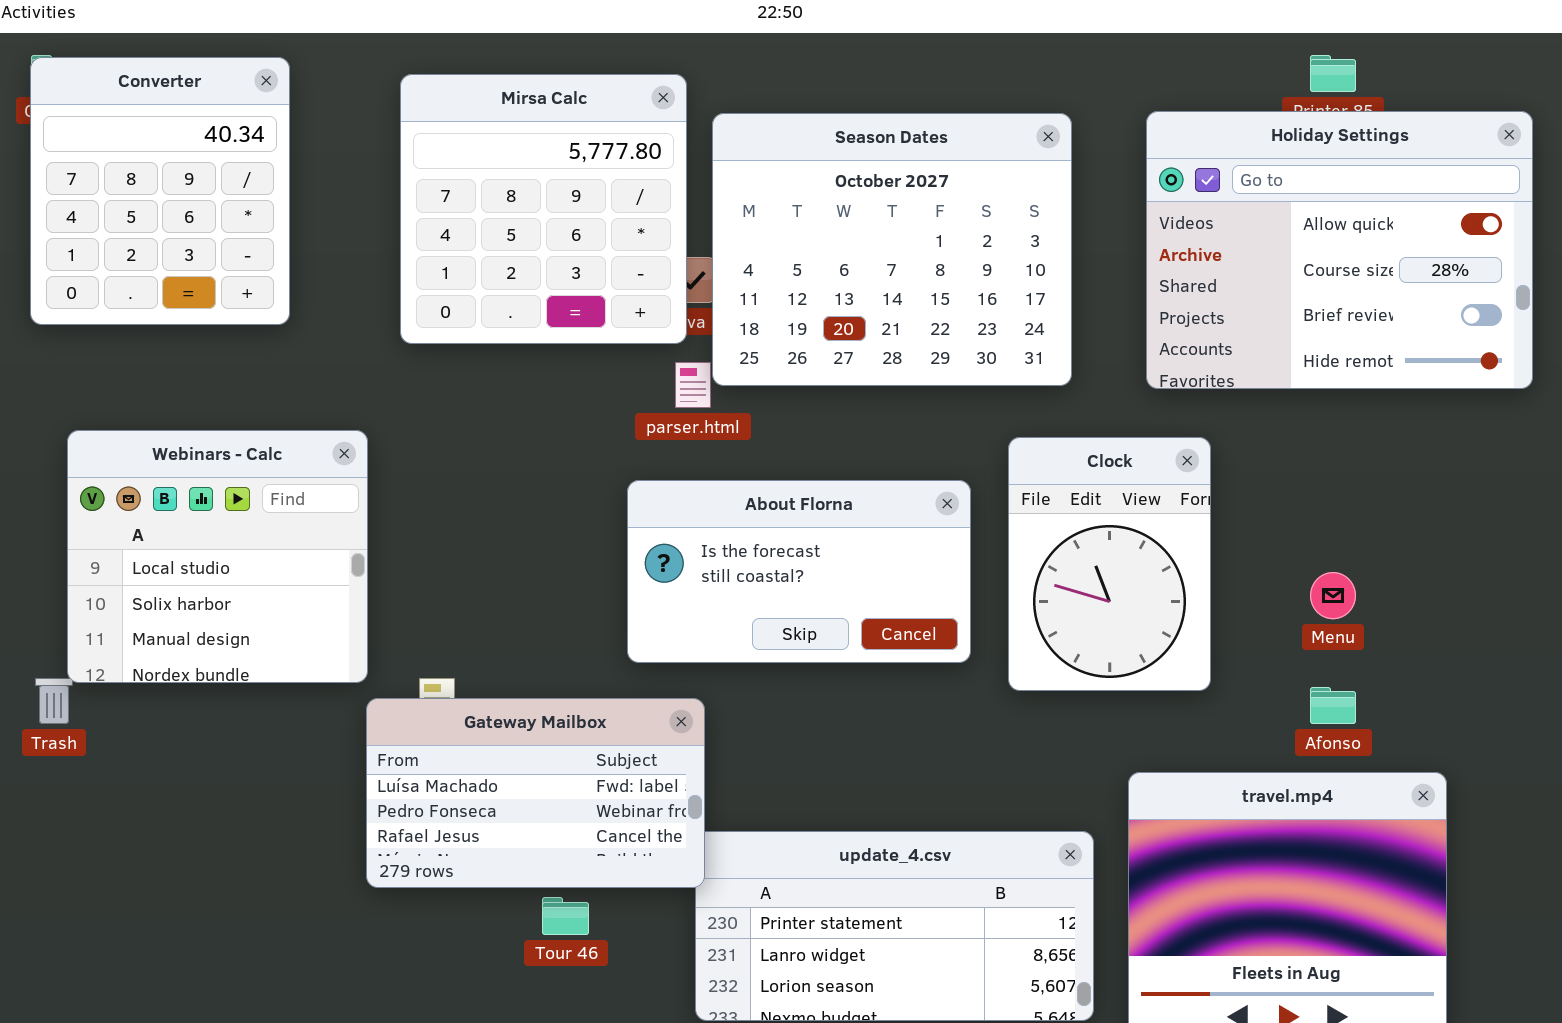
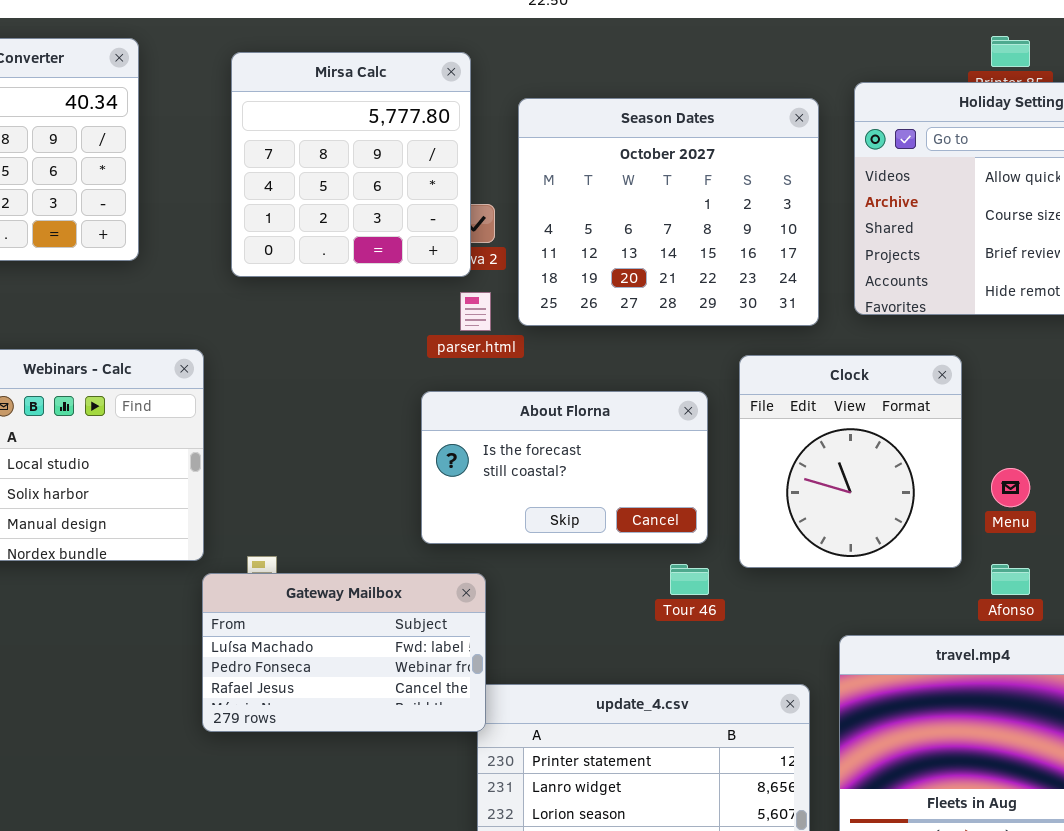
Season Dates: [712,113,1072,386] -> [518,98,819,326], moved
Clock: [1008,437,1211,691] -> [739,355,962,568], resized
Tour 46: [542,897,589,935] -> [670,564,709,595], moved

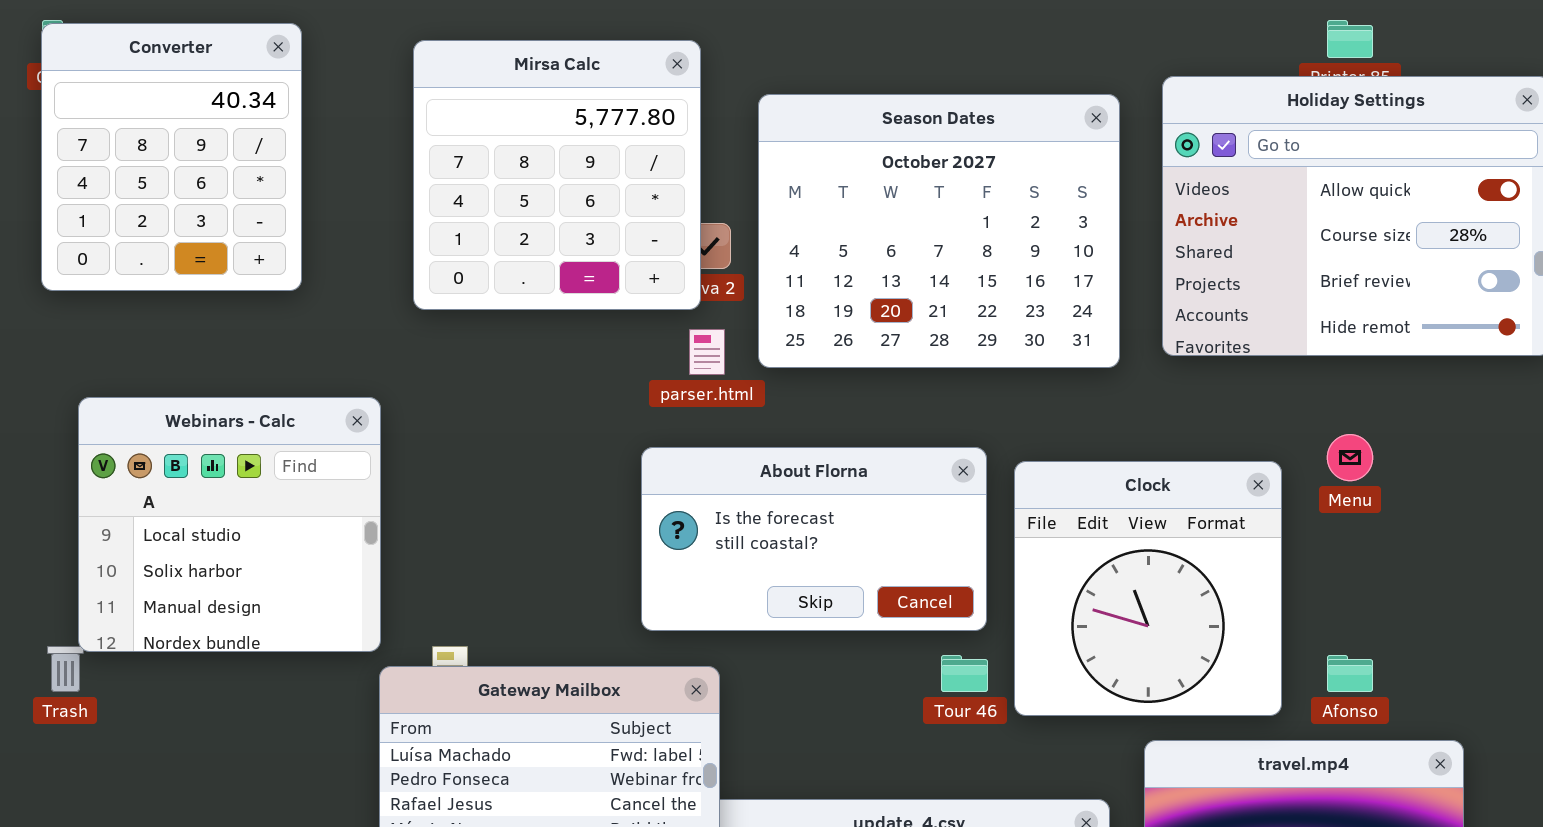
Clock: [739,355,962,568] -> [1014,461,1282,716], moved
Menu: [991,468,1030,507] -> [1327,434,1373,481], moved

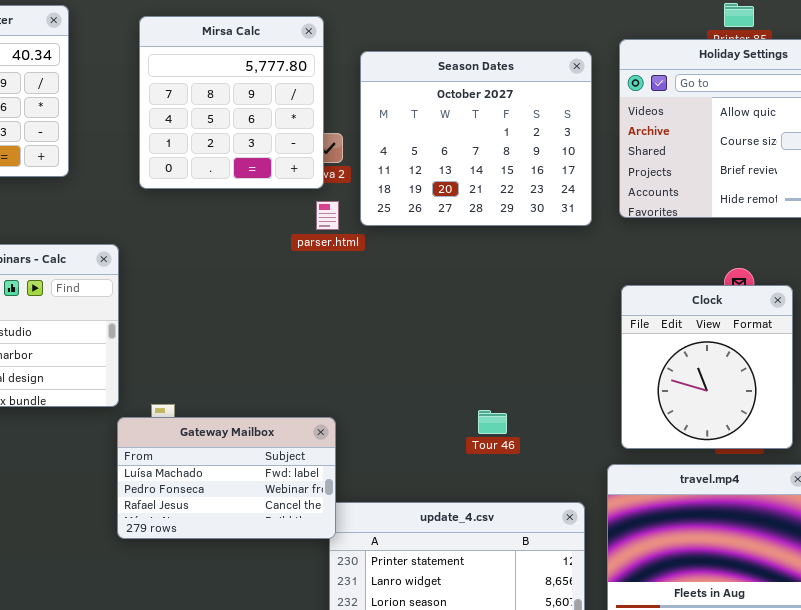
About Florna: [641,447,987,631] -> none, closed
Clock: [1014,461,1282,716] -> [621,285,793,449], moved

